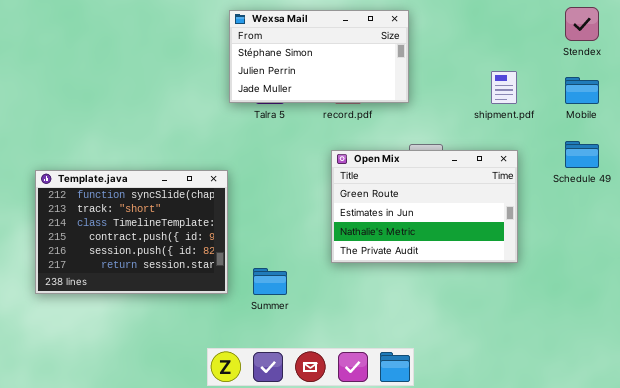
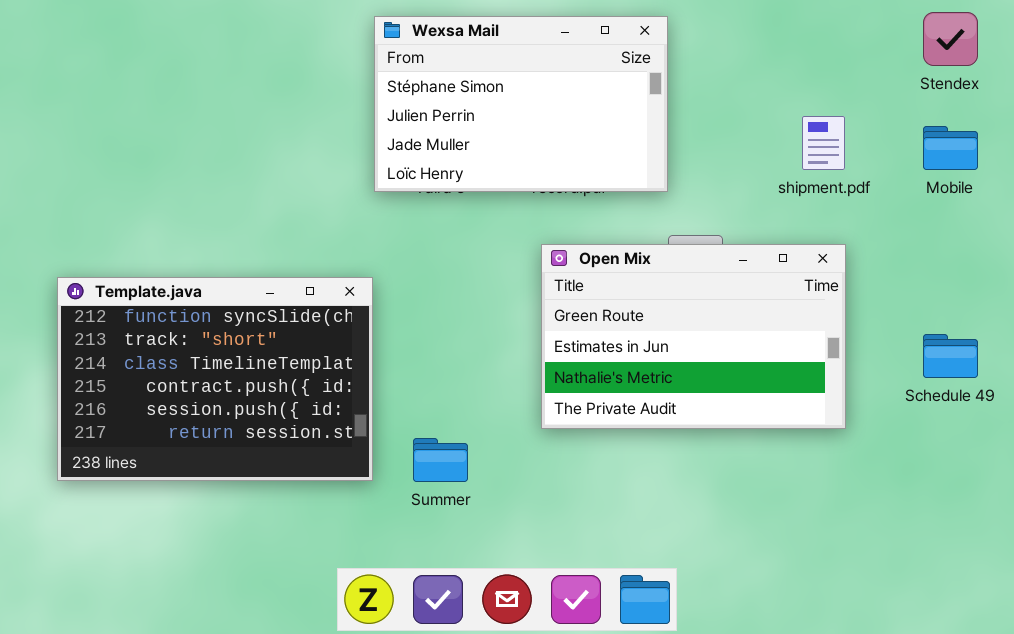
Wexsa Mail: [229,10,409,103] -> [374,16,668,192], resized
Schedule 49: [565,141,599,168] -> [923,334,978,378], moved

